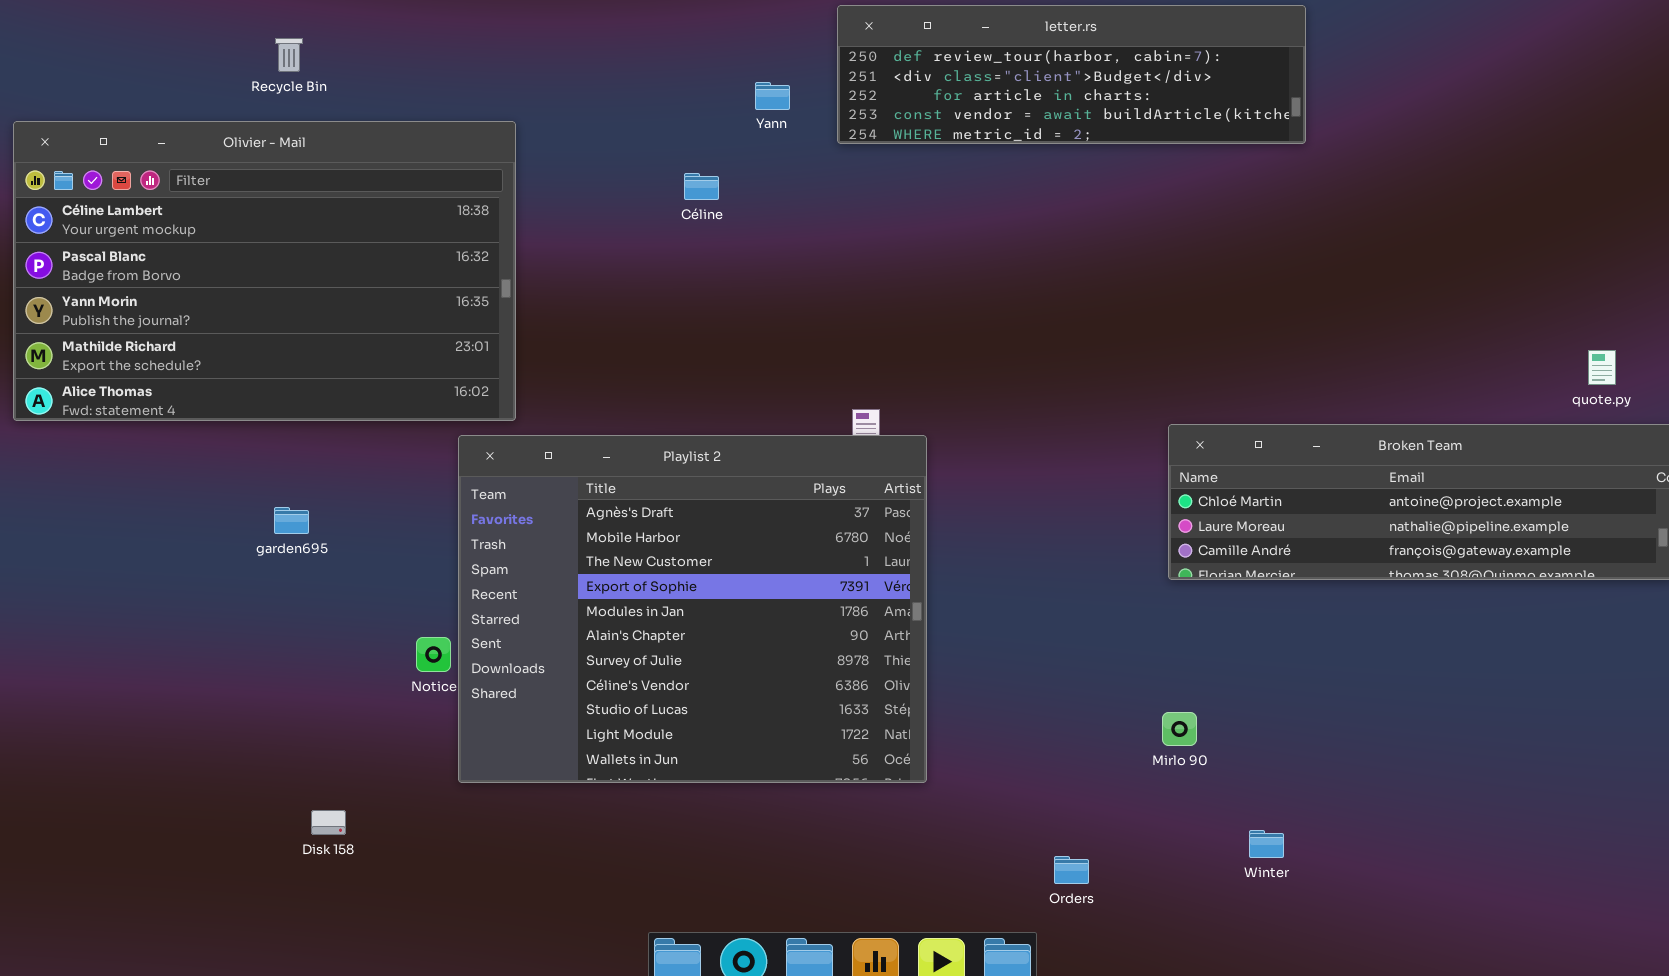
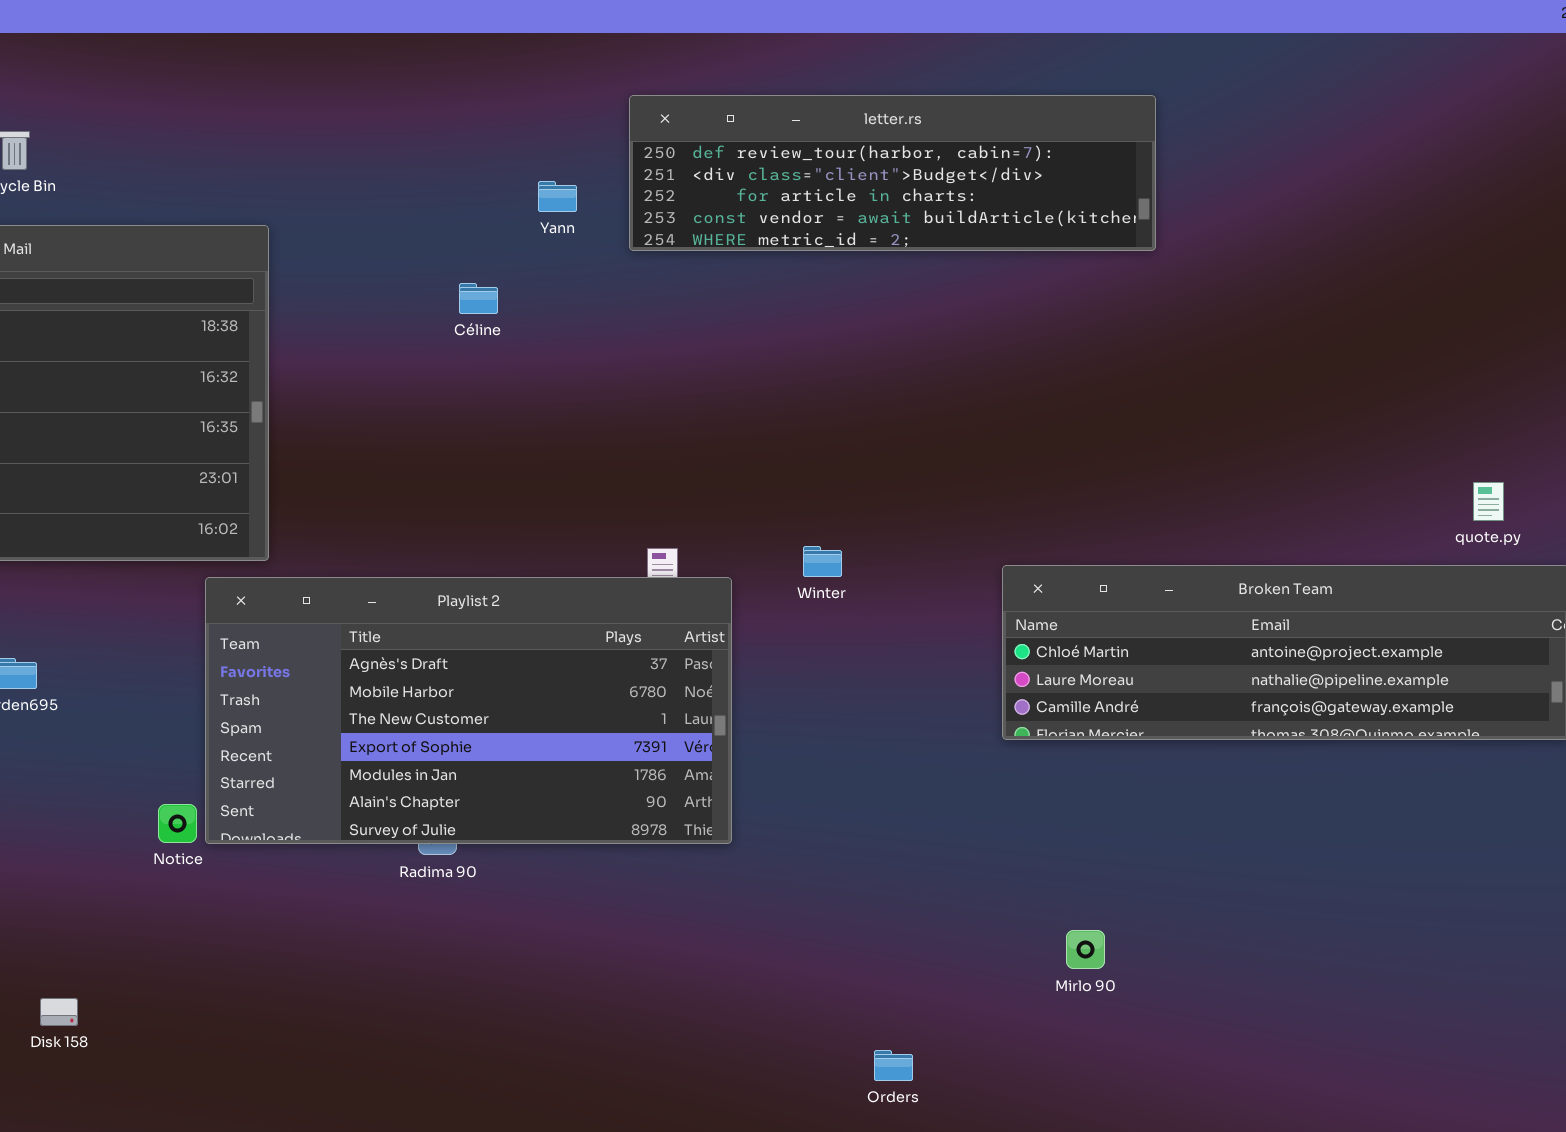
Playlist 2: [458,435,927,783] -> [205,577,732,844], resized
Mirlo 90: [1162,712,1197,746] -> [1066,930,1105,969], moved
Winter: [1249,830,1284,858] -> [803,546,842,577], moved

